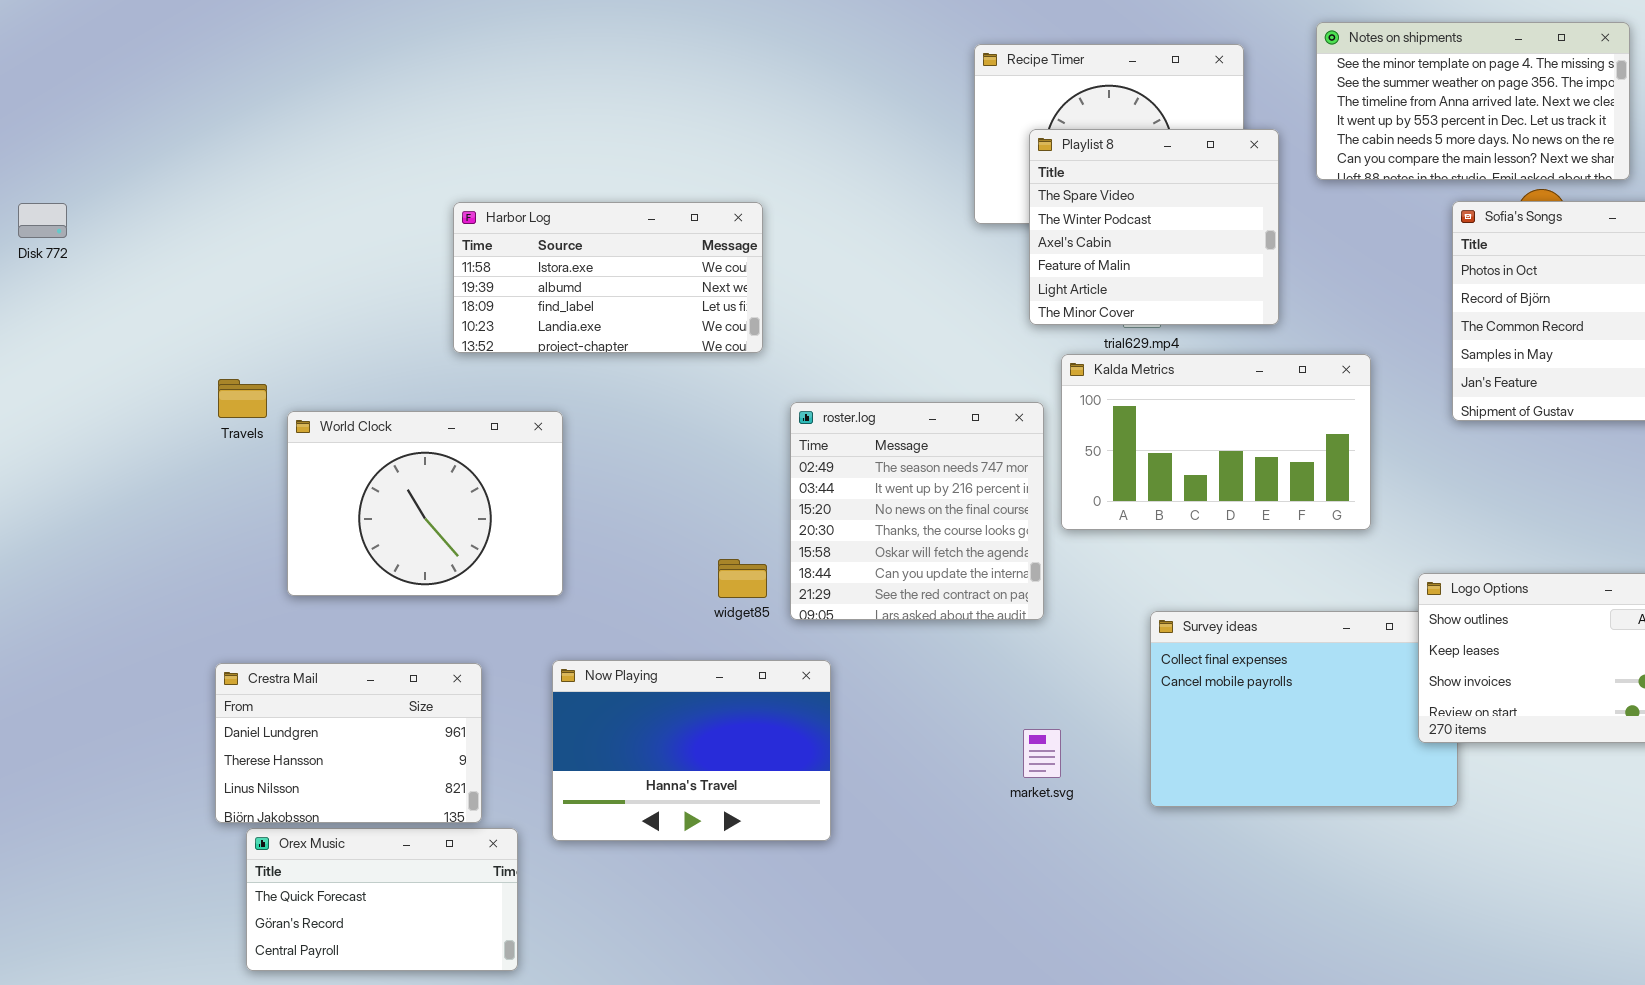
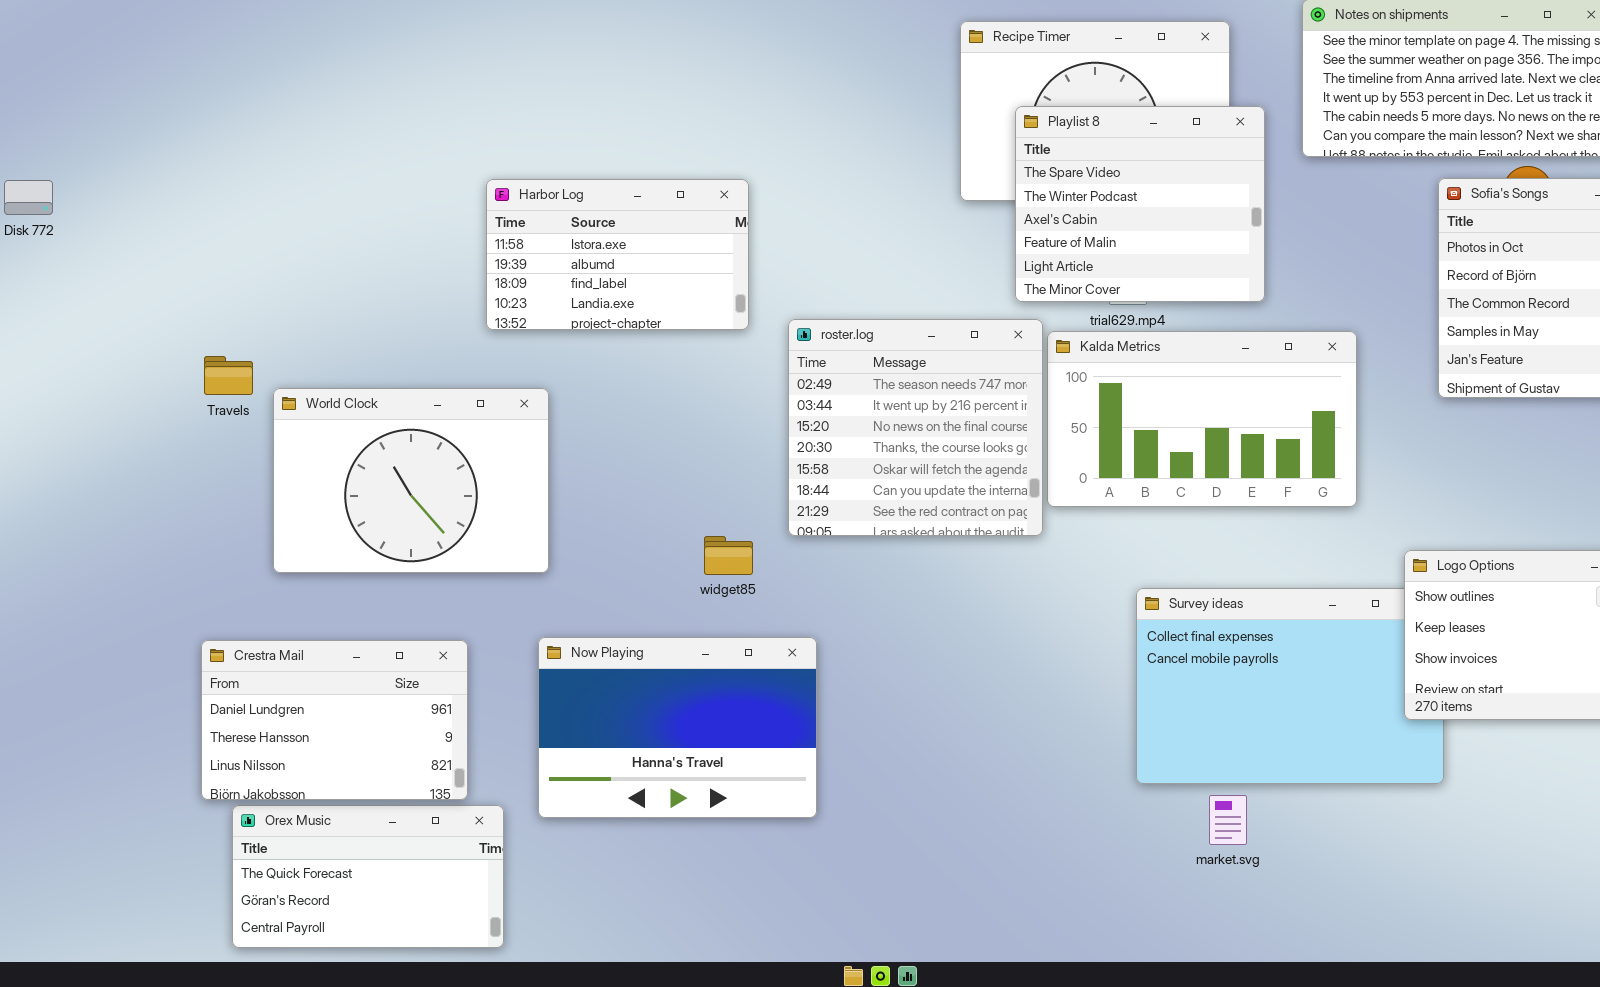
Harbor Log: [453,202,763,353] -> [486,179,749,330], resized
roster.log: [790,402,1044,620] -> [788,319,1043,536], moved
market.svg: [1023,729,1061,778] -> [1209,795,1247,845], moved

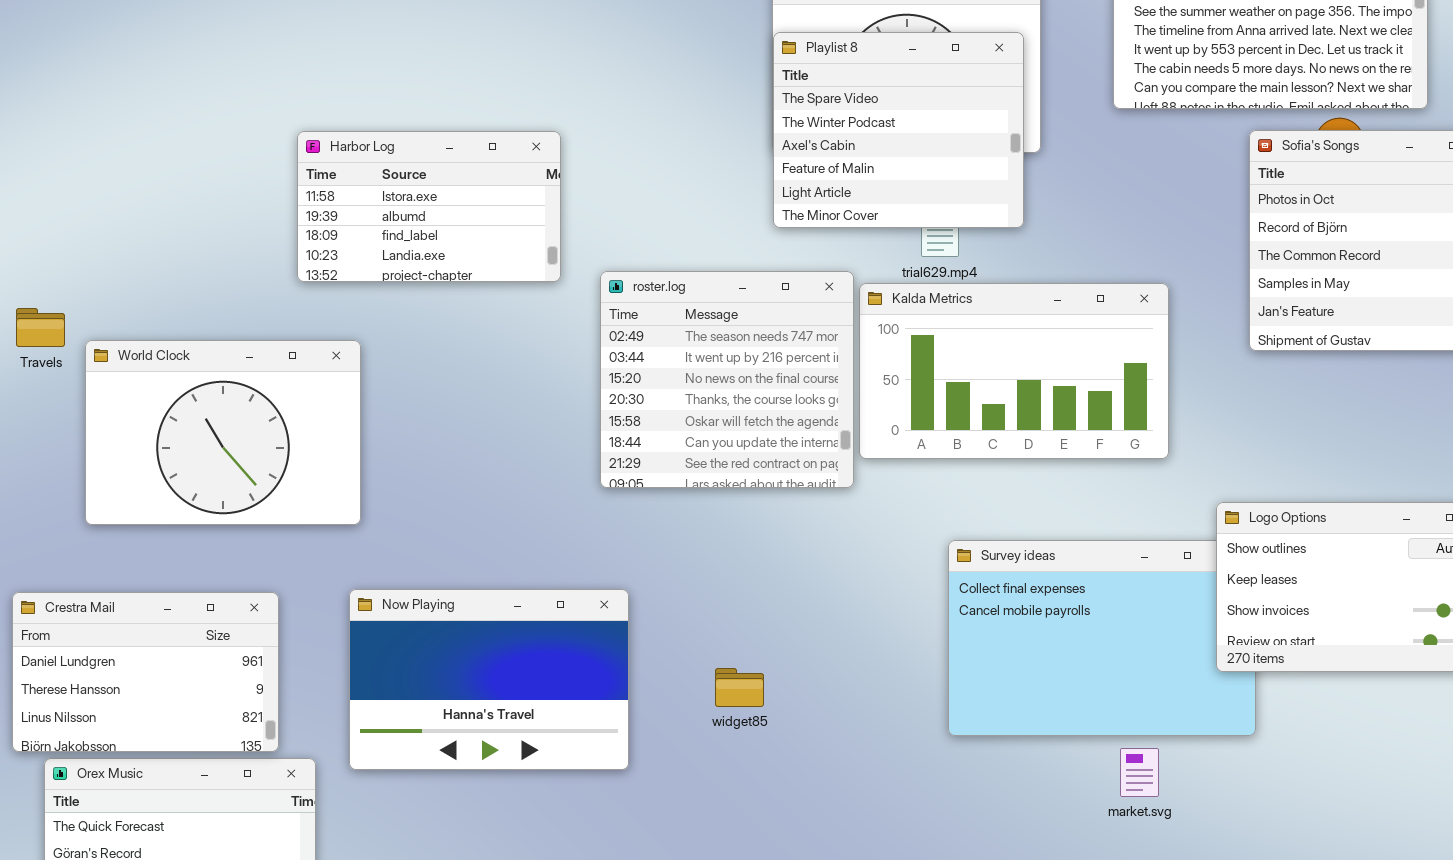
Playlist 8: [1015,106,1265,302] -> [773,32,1024,228], moved
widget85: [704,536,753,575] -> [715,668,764,707], moved
market.svg: [1209,795,1247,845] -> [1120,748,1159,797], moved

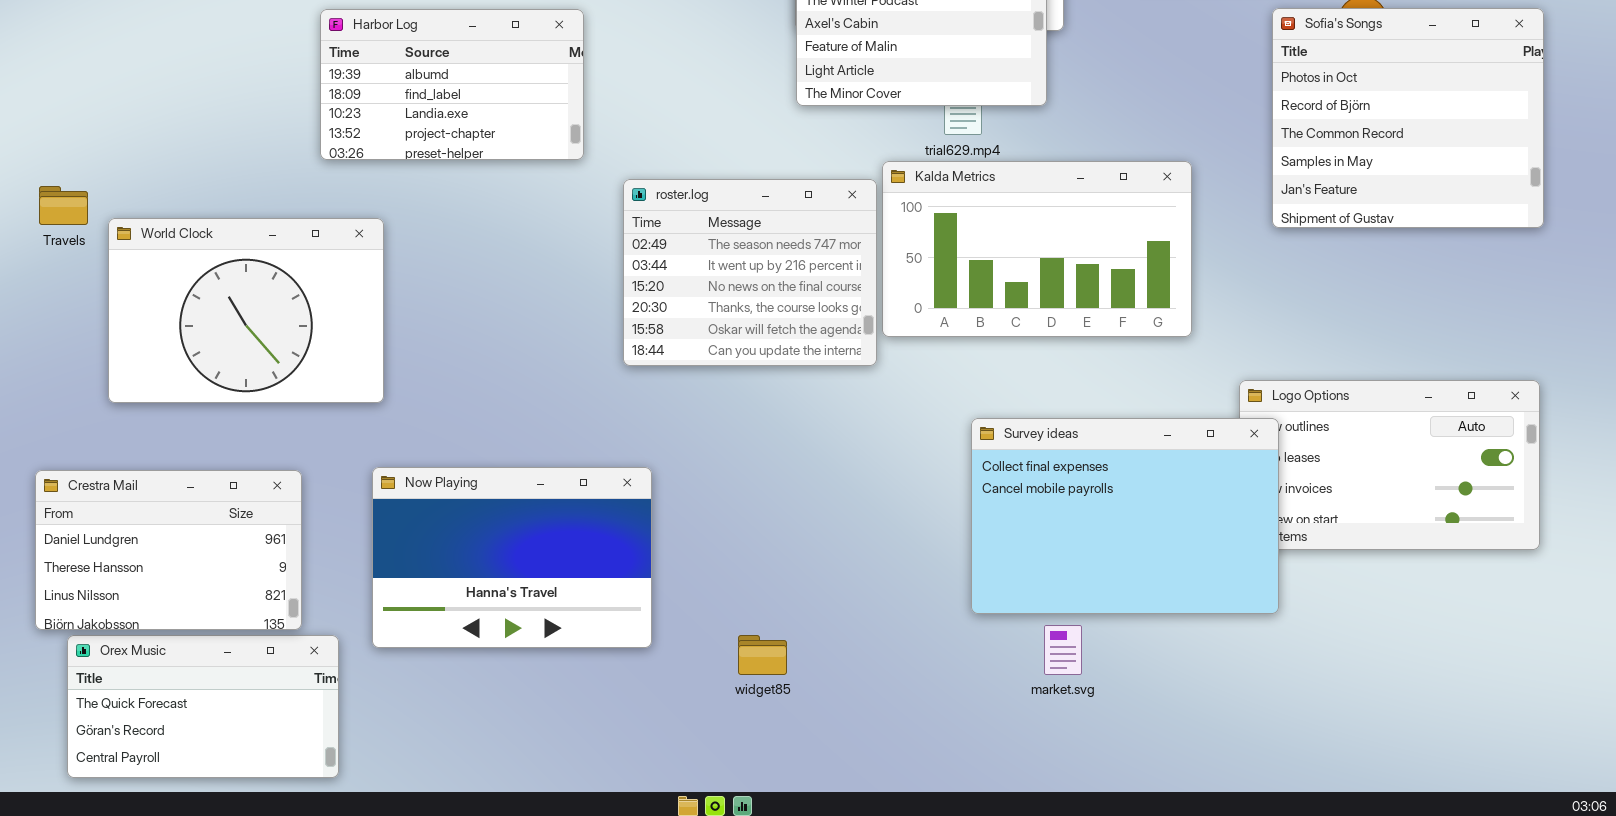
Harbor Log: [297,131,561,282] -> [320,9,584,160], scrolled down 1 row
roster.log: [600,271,854,488] -> [623,179,877,366], resized
Survey ideas: [948,540,1256,736] -> [971,418,1279,614], raised
widget85: [715,668,764,707] -> [738,635,787,675], moved
market.svg: [1120,748,1159,797] -> [1044,625,1082,675], moved

